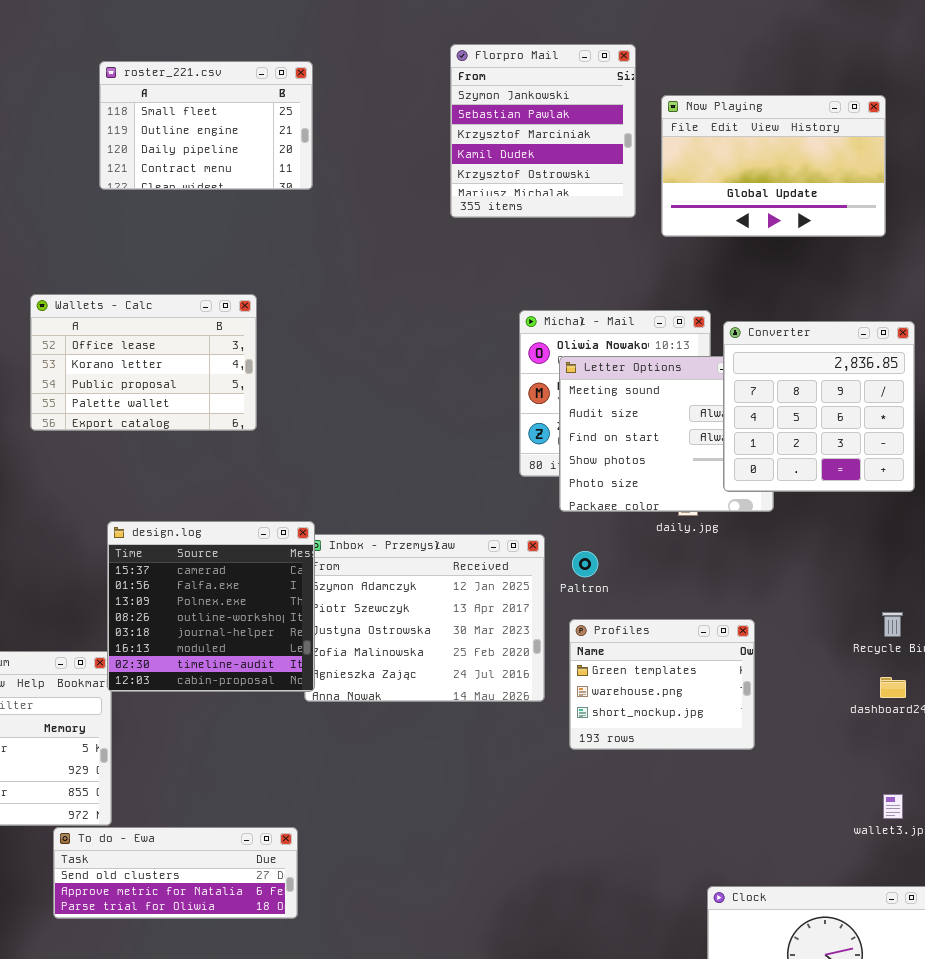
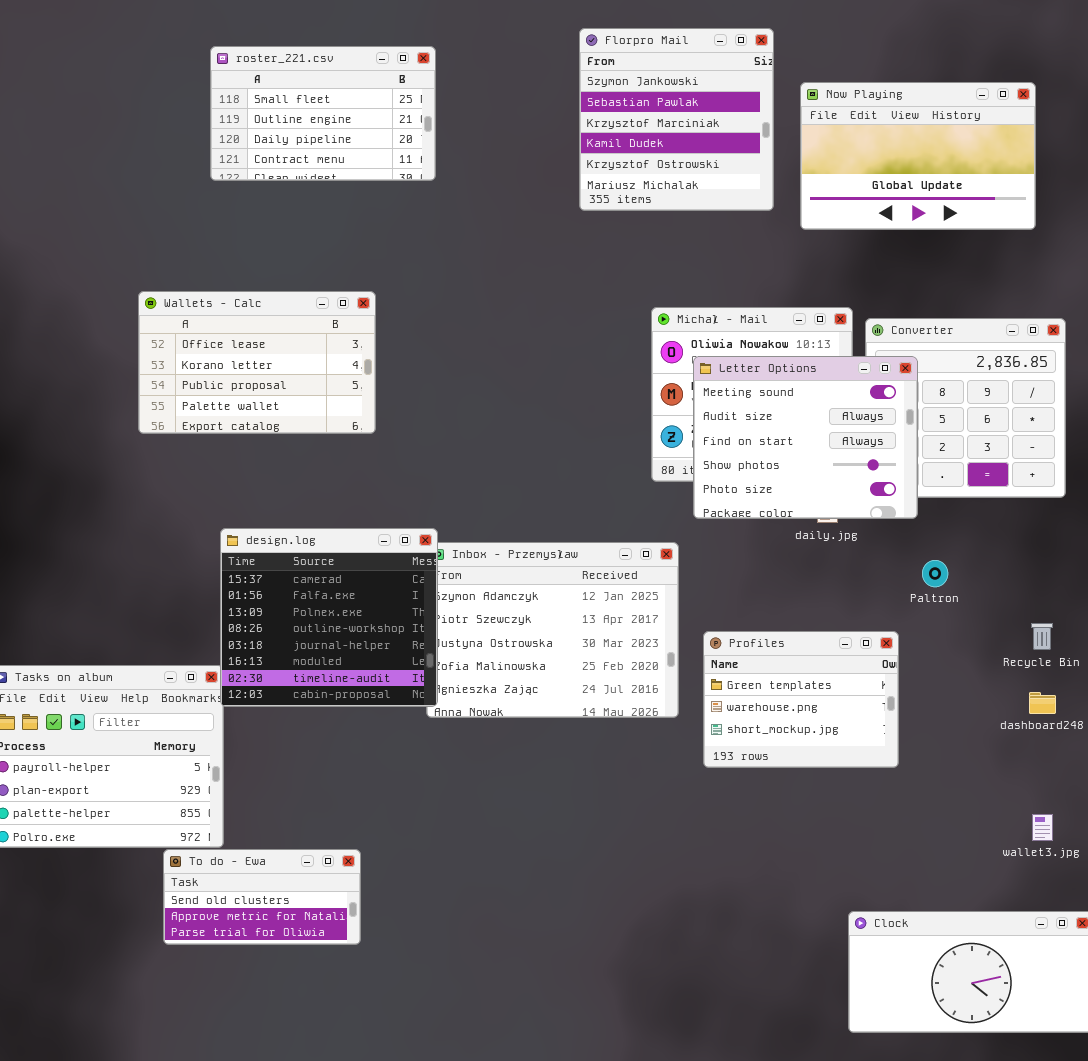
Letter Options: [559,356,774,512] -> [693,356,918,519], raised
Paltron: [572,551,598,577] -> [922,560,948,587], moved
To do - Ewa: [53,827,298,919] -> [163,849,361,945], resized

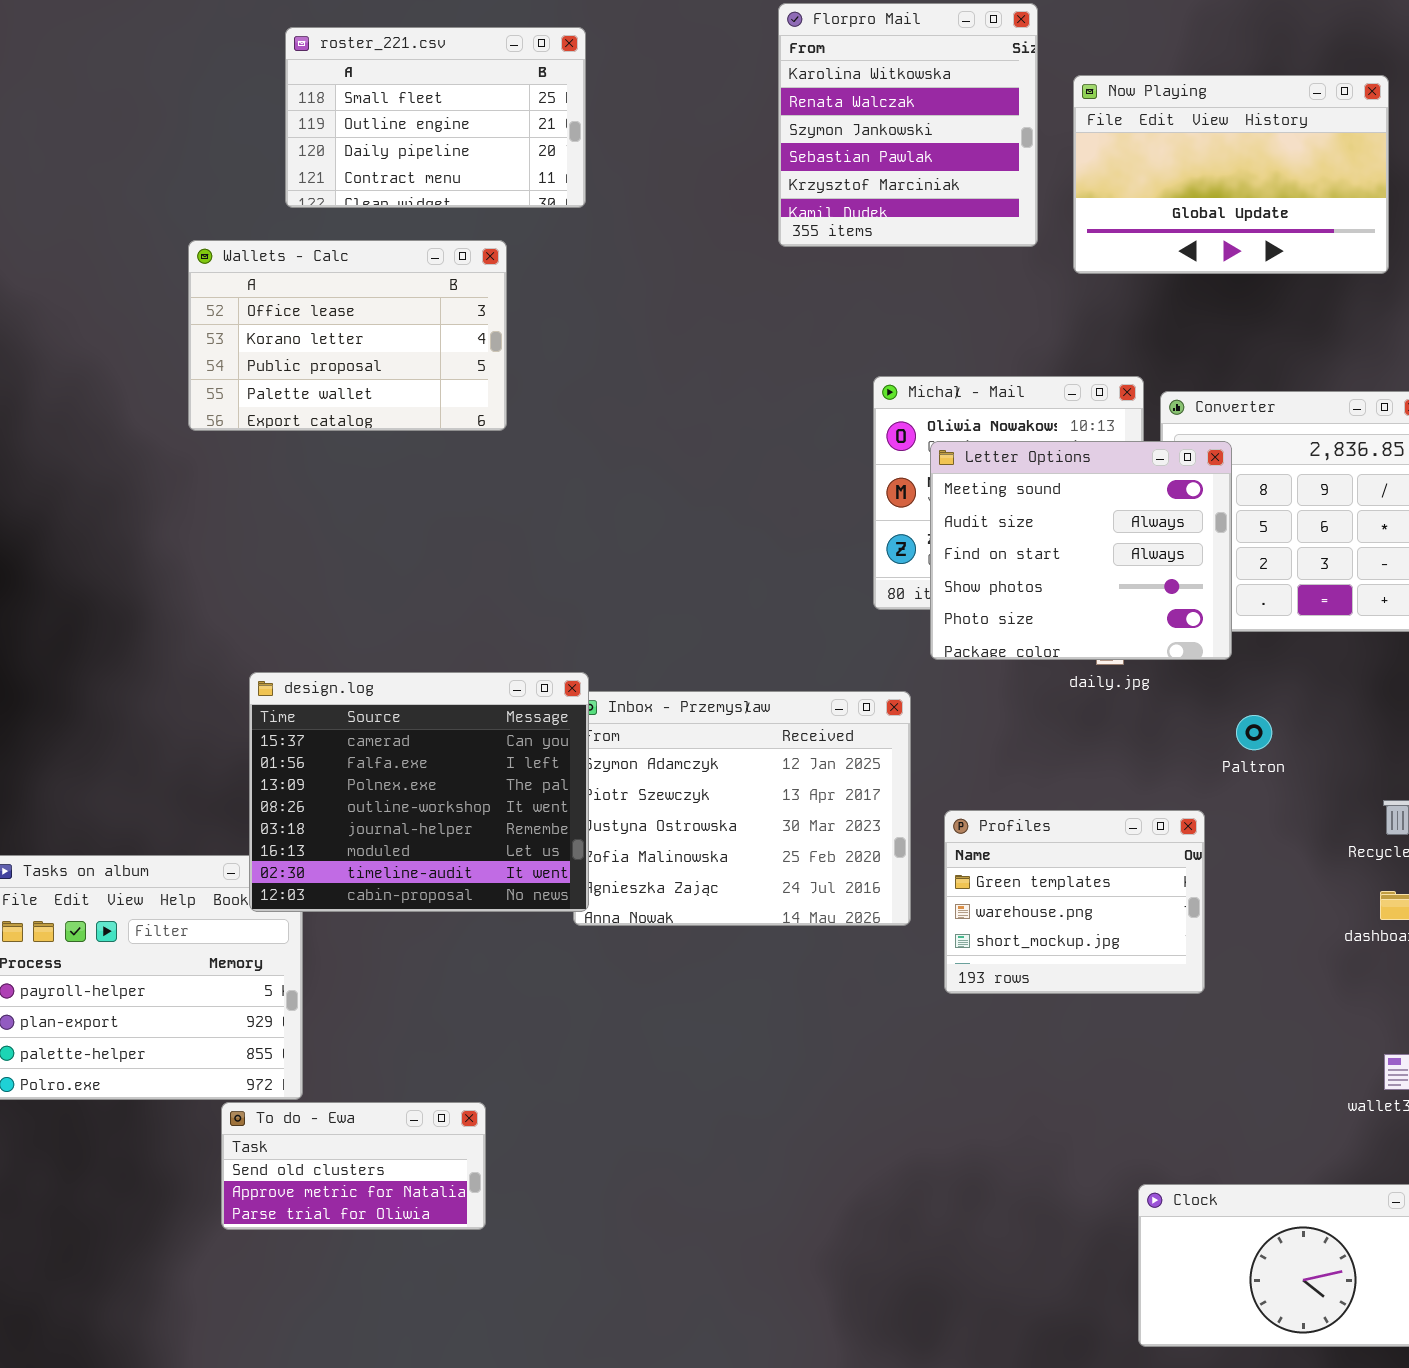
Florpro Mail: [579,28,774,211] -> [778,3,1038,247], scrolled up 2 rows
Wallets - Calc: [138,291,376,434] -> [188,240,507,431], moved
design.log: [220,528,438,707] -> [249,672,589,912], resized

